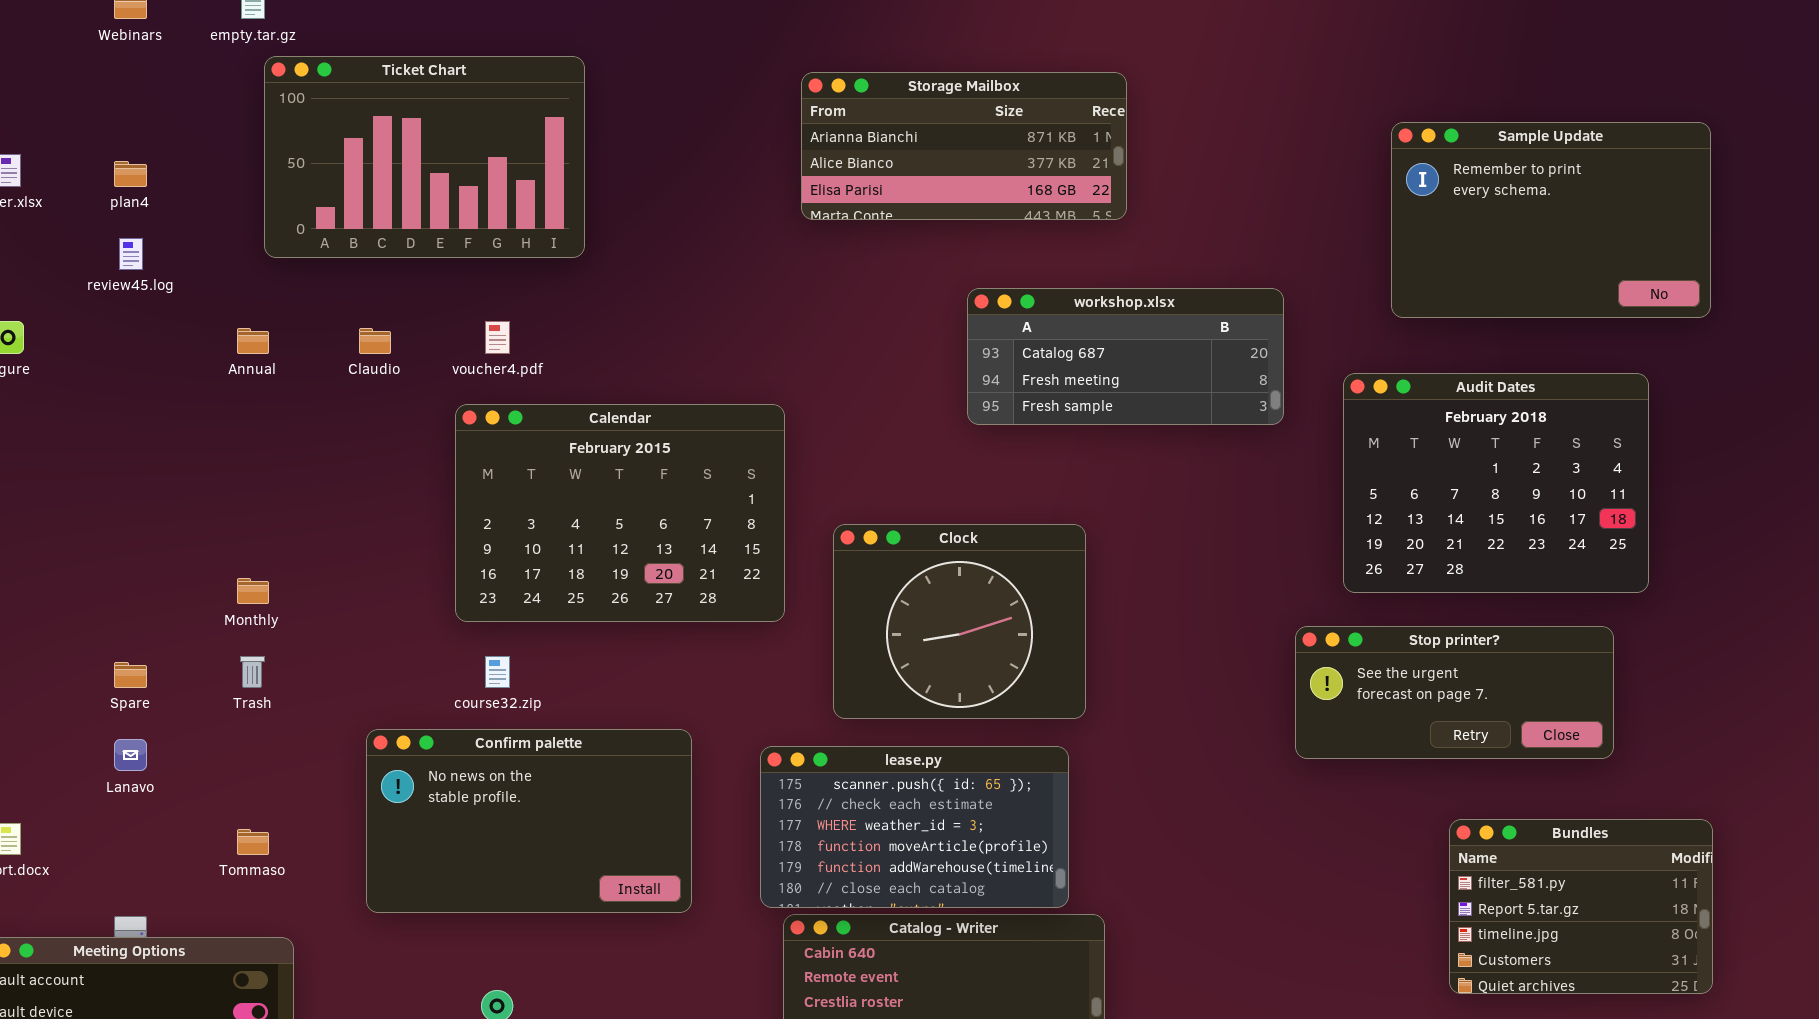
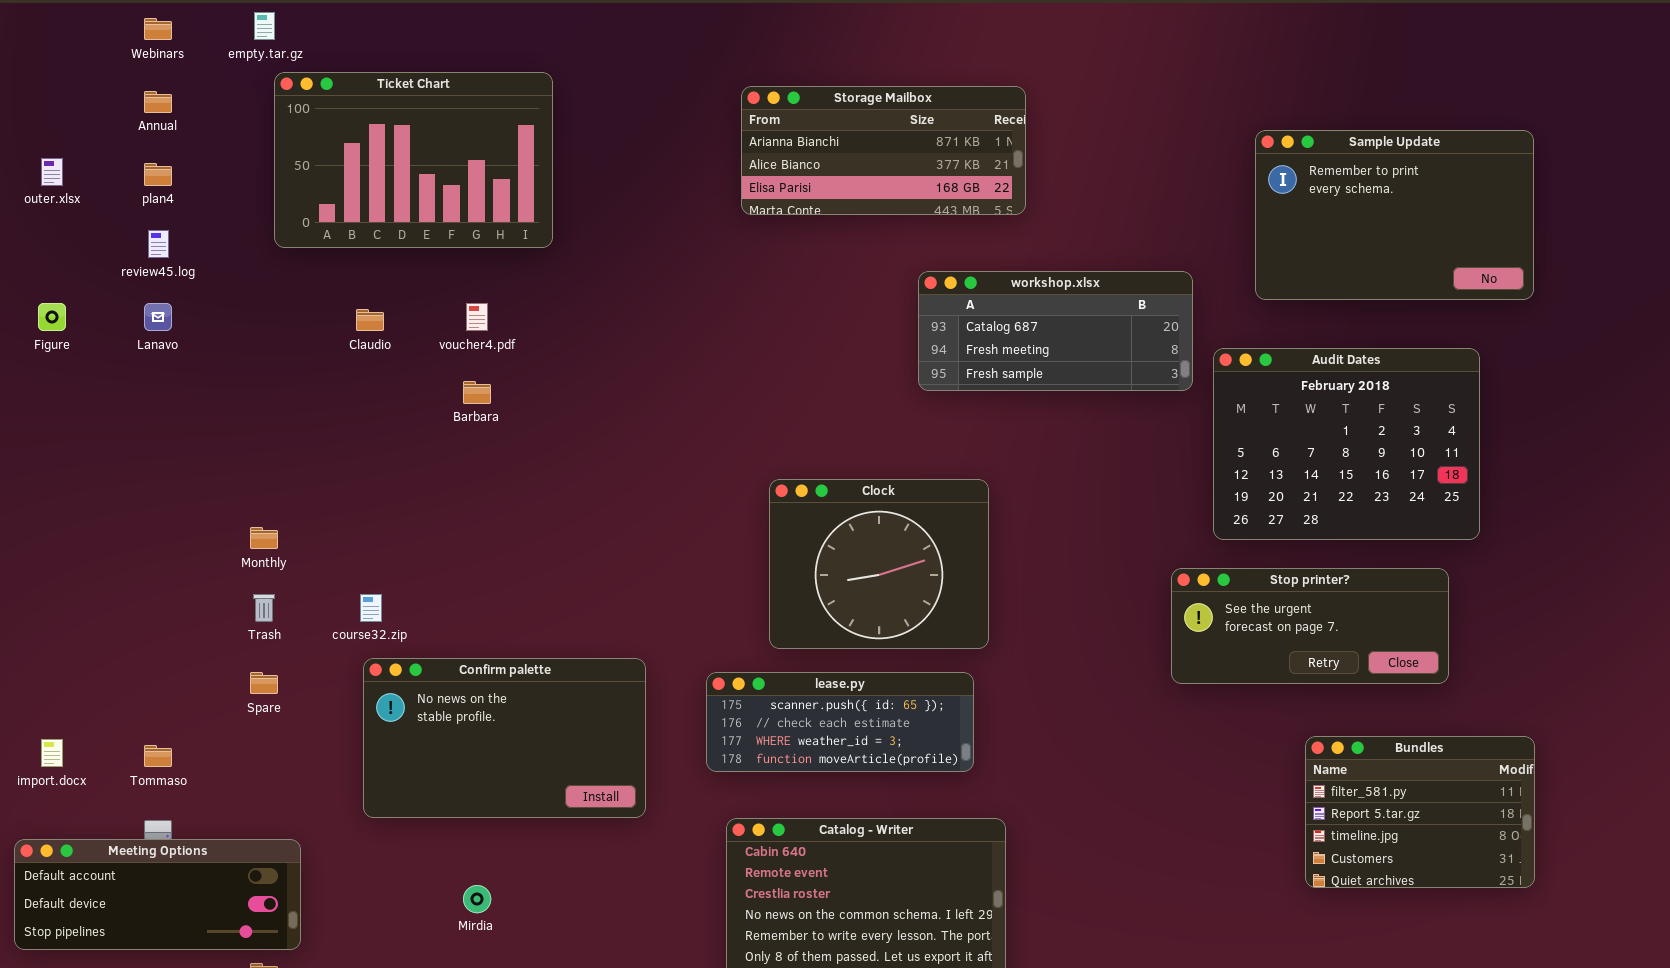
workshop.xlsx: [967,288,1284,425] -> [918,271,1193,391], moved
Annual: [237,328,269,354] -> [144,91,172,113], moved
Calendar: [455,404,785,622] -> none, closed
course32.zip: [485,656,510,688] -> [360,594,382,622], moved
Spare: [114,662,147,688] -> [250,672,278,694], moved
Lanavo: [114,739,147,771] -> [144,303,172,331], moved
lease.py: [760,746,1069,908] -> [706,672,974,772], resized
Tommaso: [237,829,269,855] -> [144,745,172,767], moved

